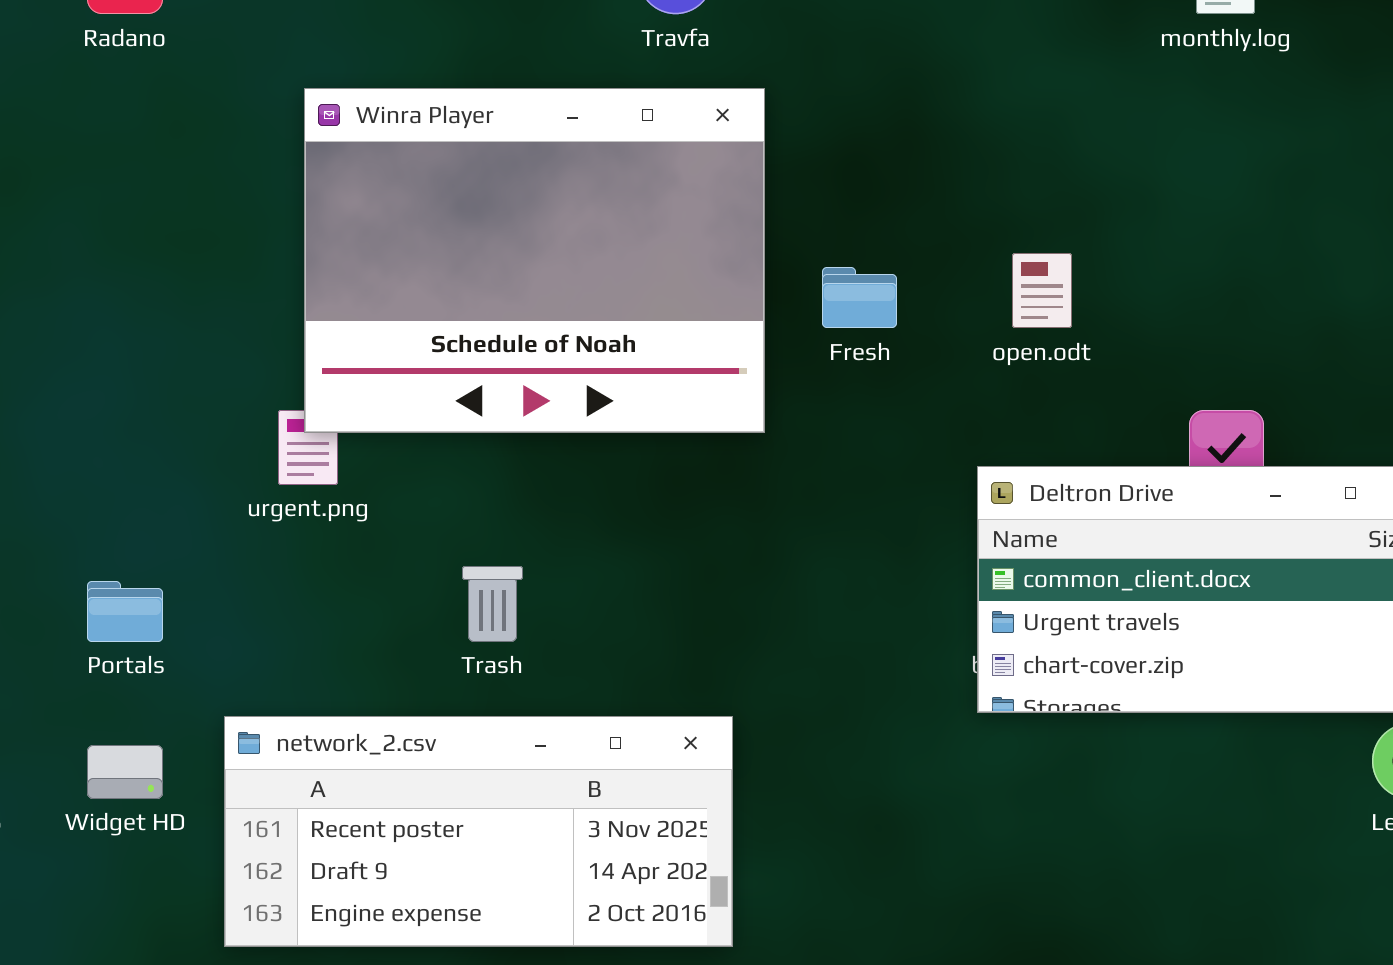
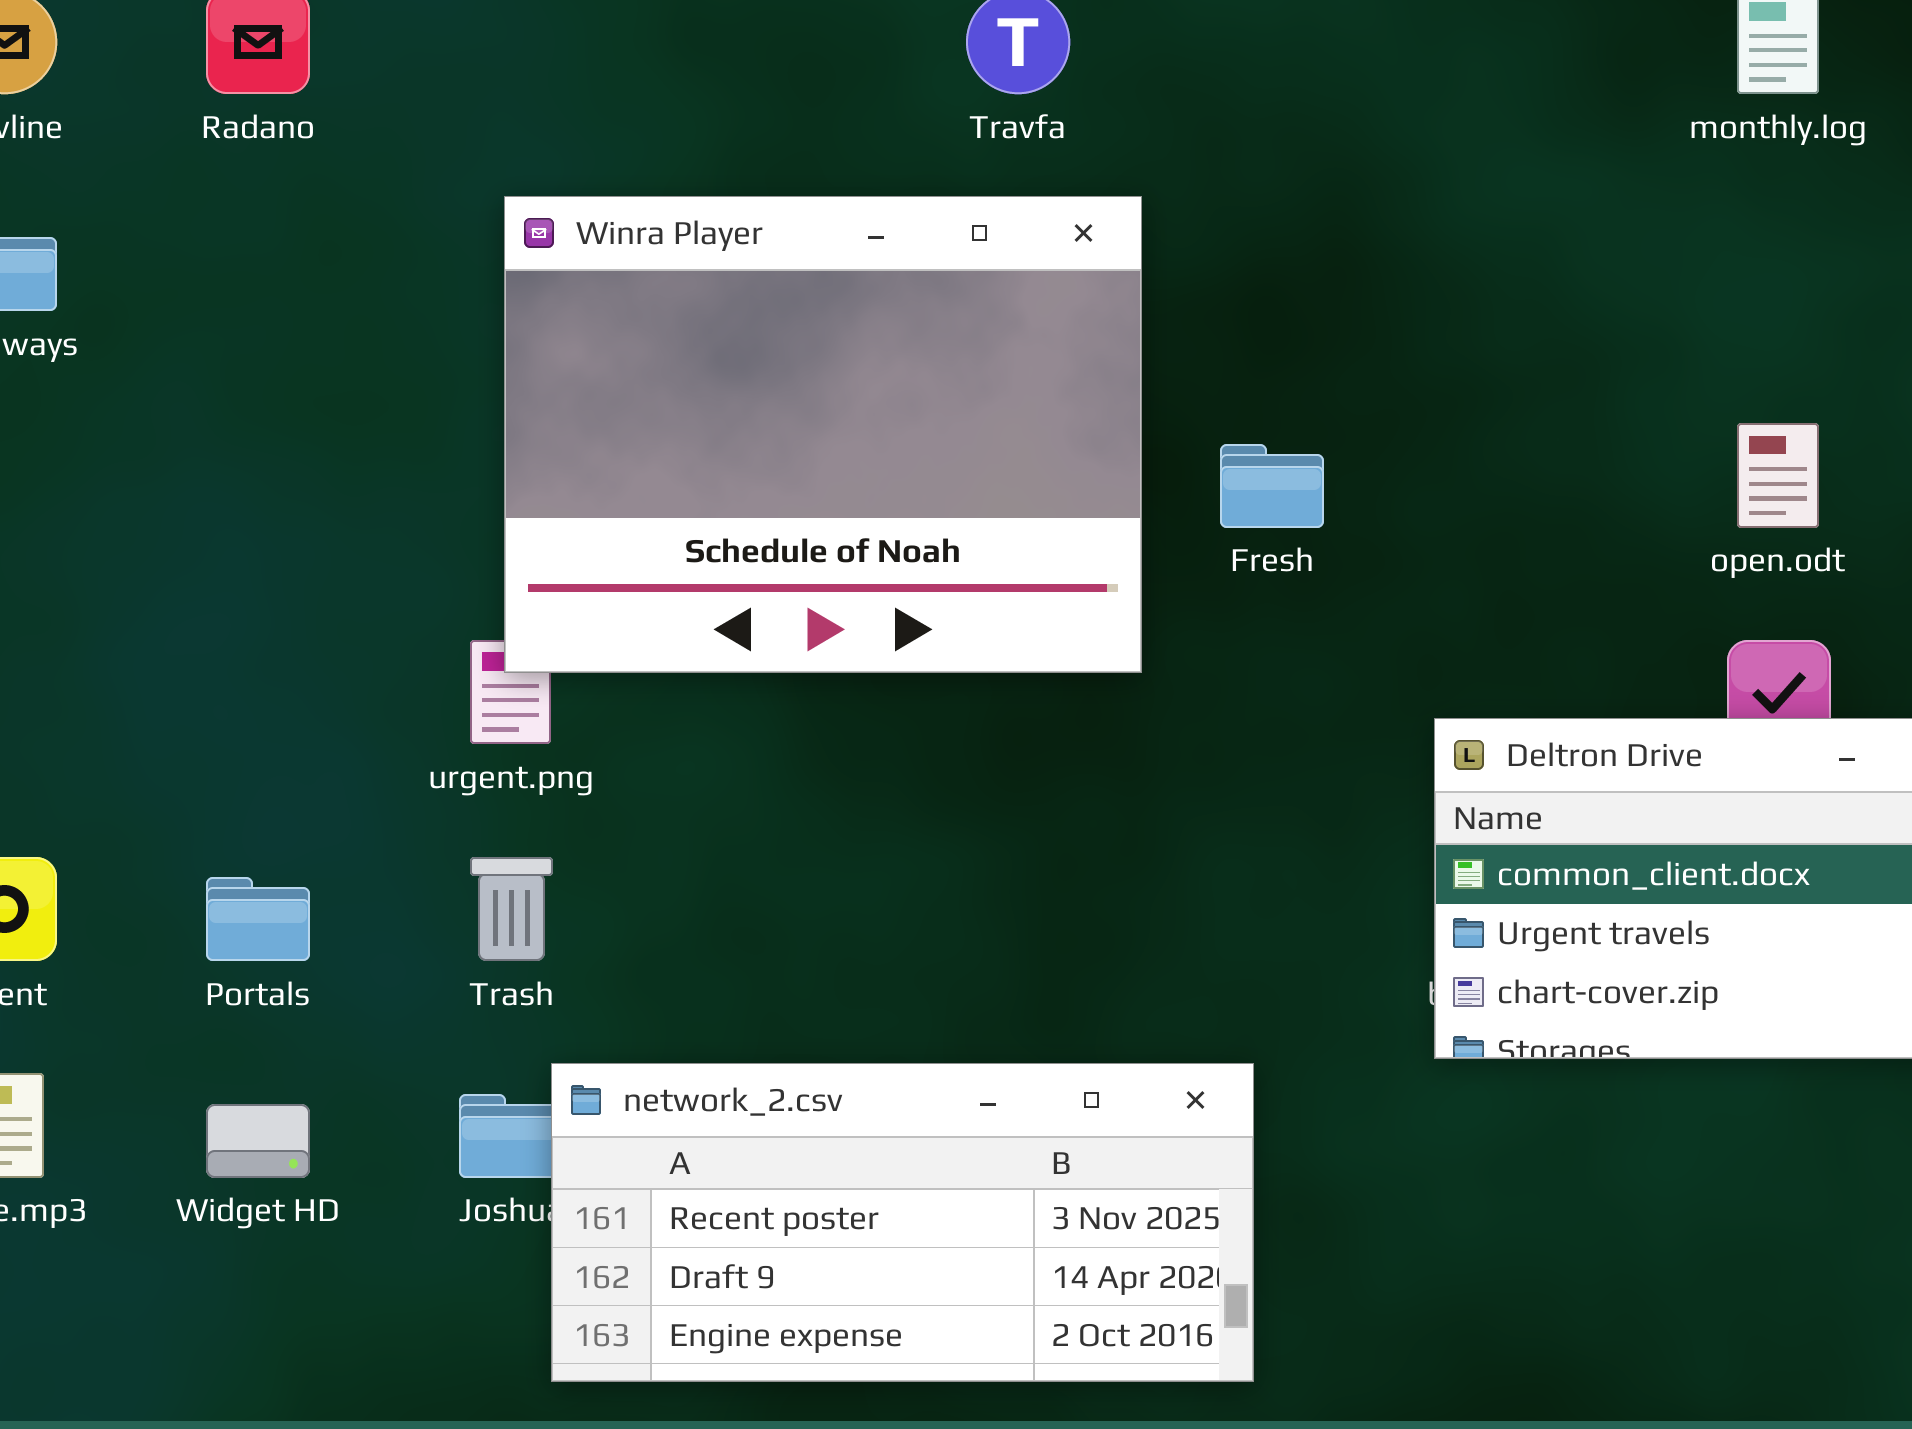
open.odt: [1012,253,1072,328] -> [1737,423,1819,528], moved
Trash: [462,566,523,642] -> [470,857,553,961], moved
network_2.csv: [224,716,733,947] -> [551,1063,1254,1382], moved

